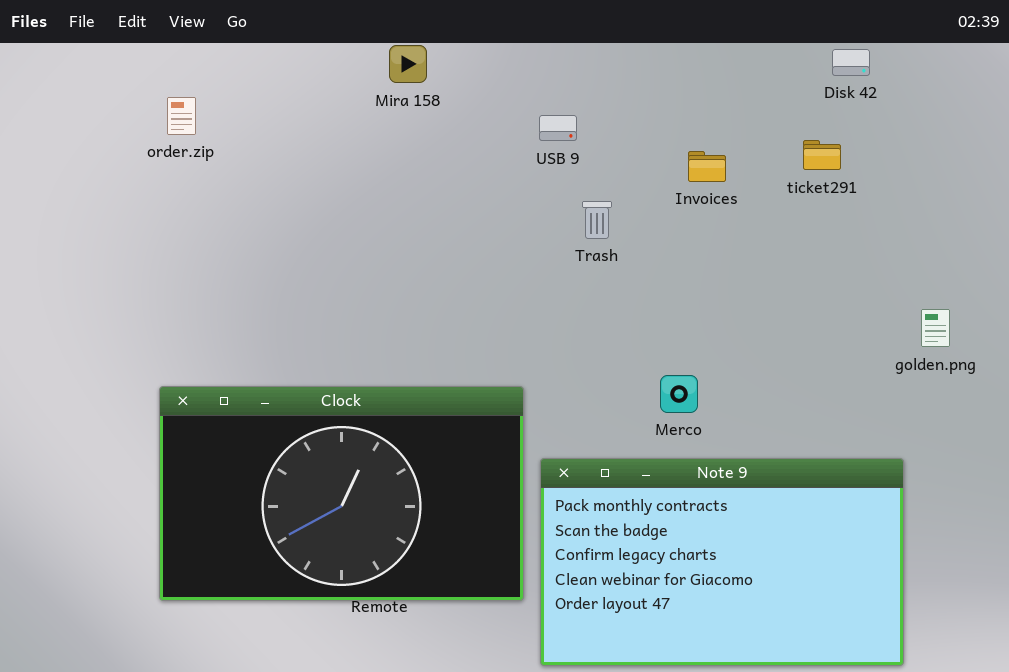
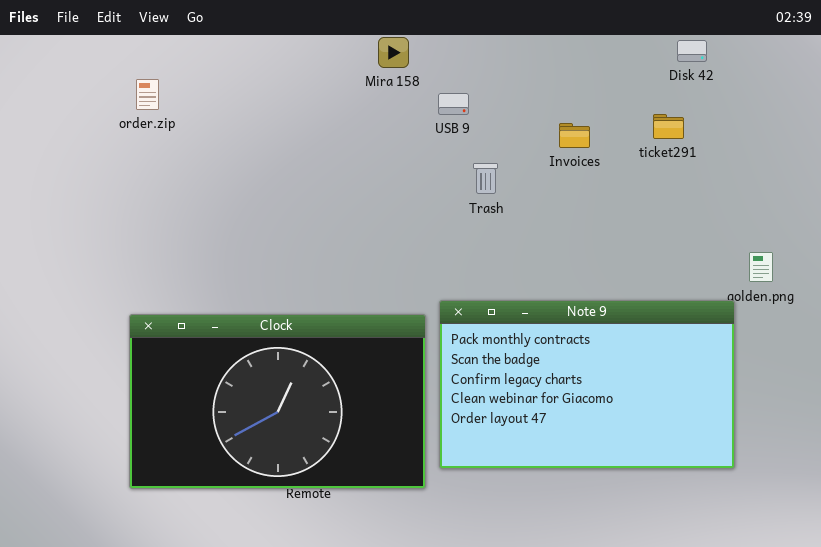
Mira 158: [389,45,427,83] -> [378,37,409,68], moved
Note 9: [540,458,904,666] -> [439,300,735,469], moved

